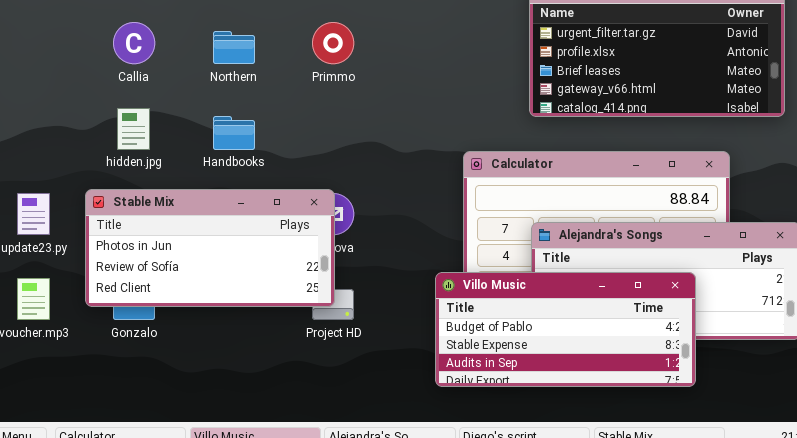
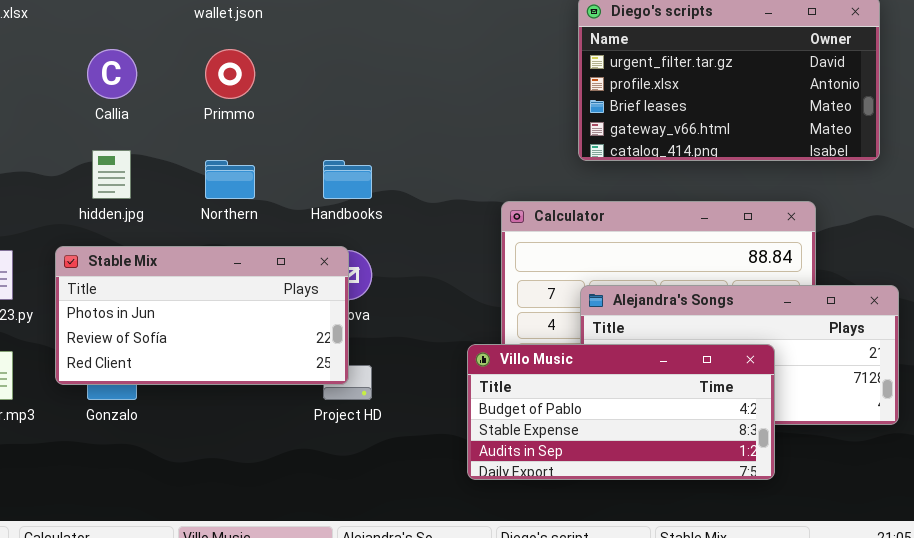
Primmo: [312,22,354,64] -> [205,49,255,99], moved
Northern: [213,31,255,64] -> [205,160,255,199], moved
Handbooks: [213,116,255,150] -> [323,160,372,199], moved

